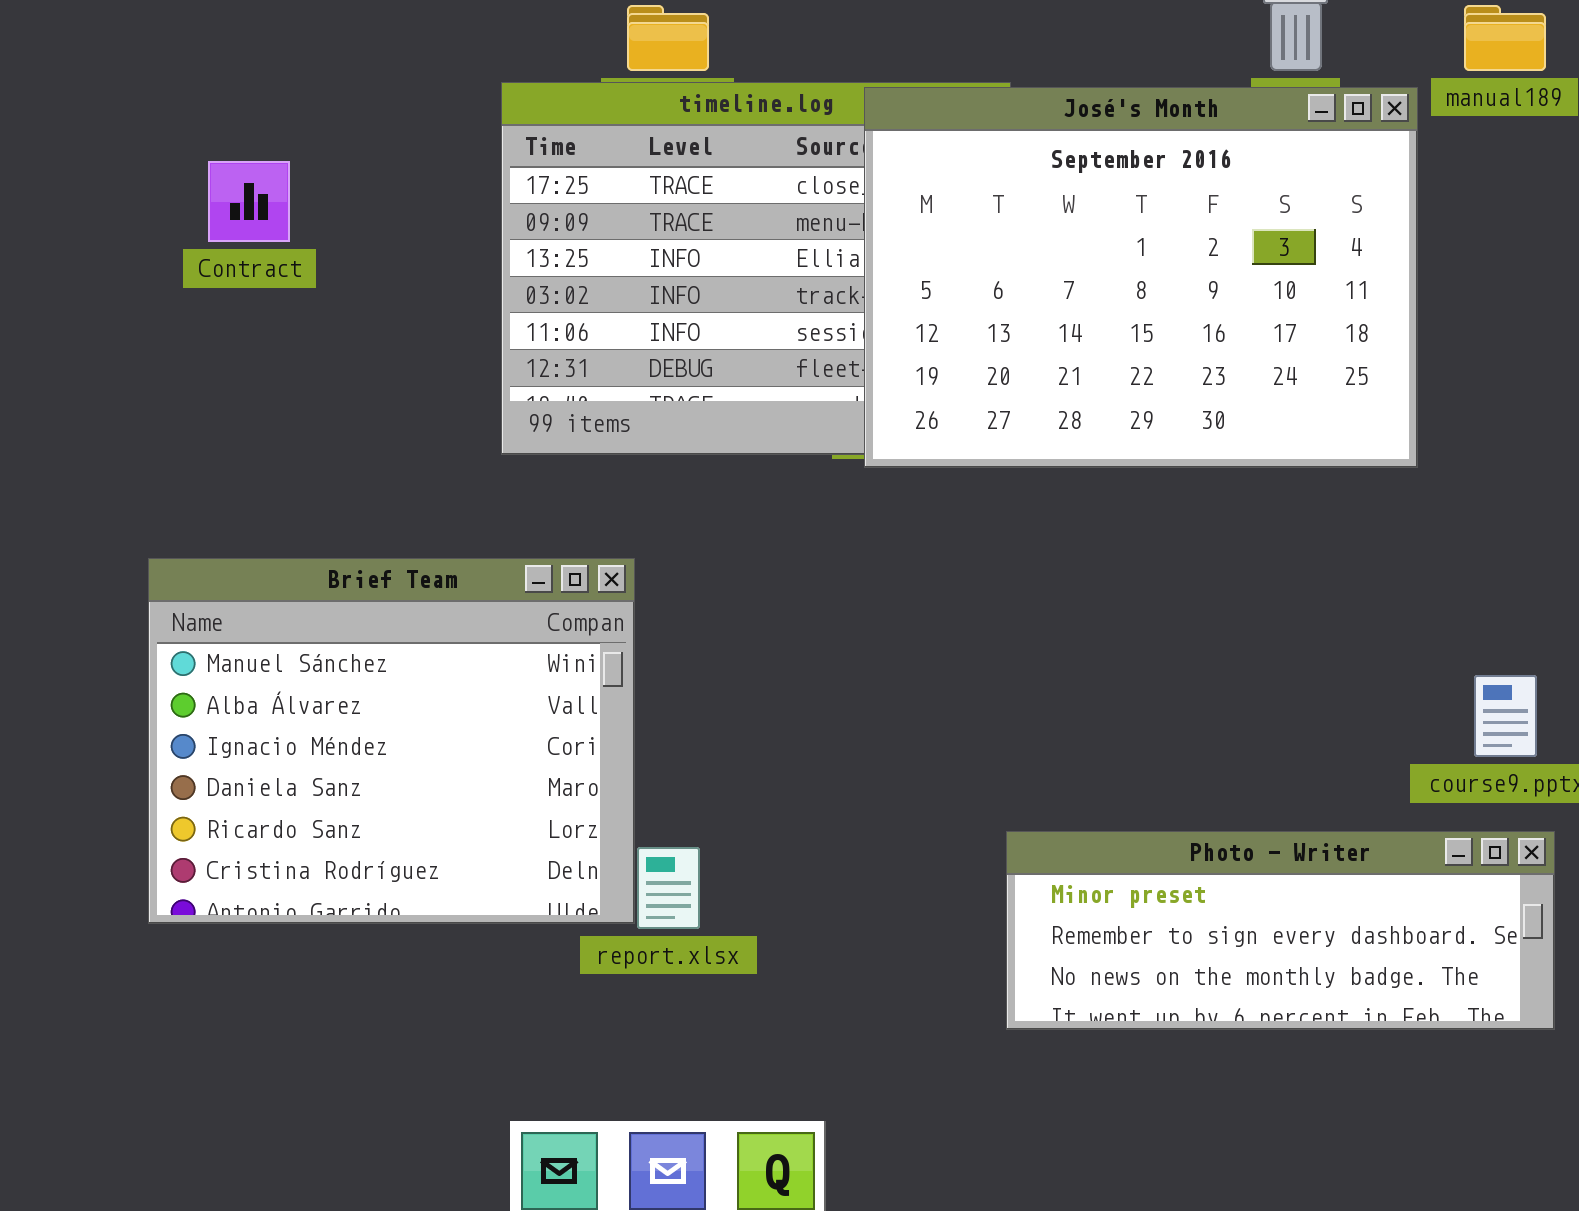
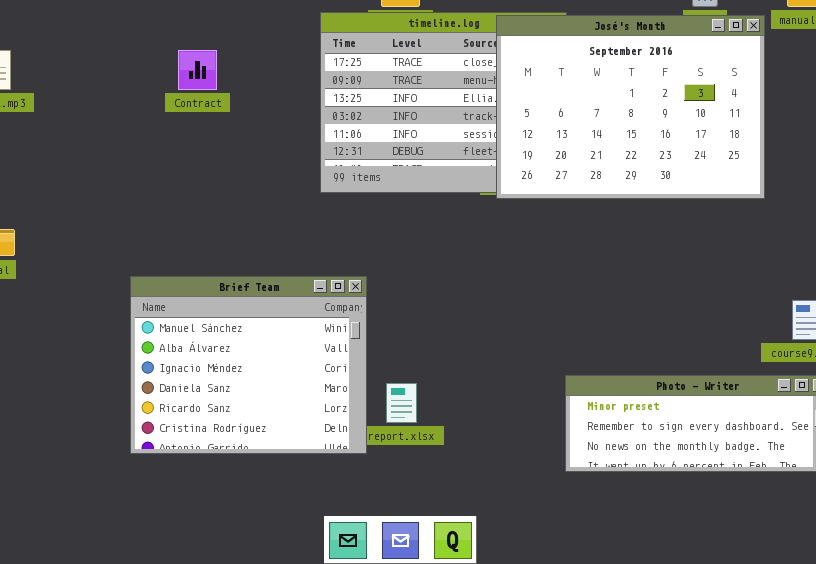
Brief Team: [148,558,635,924] -> [130,276,367,454], moved

